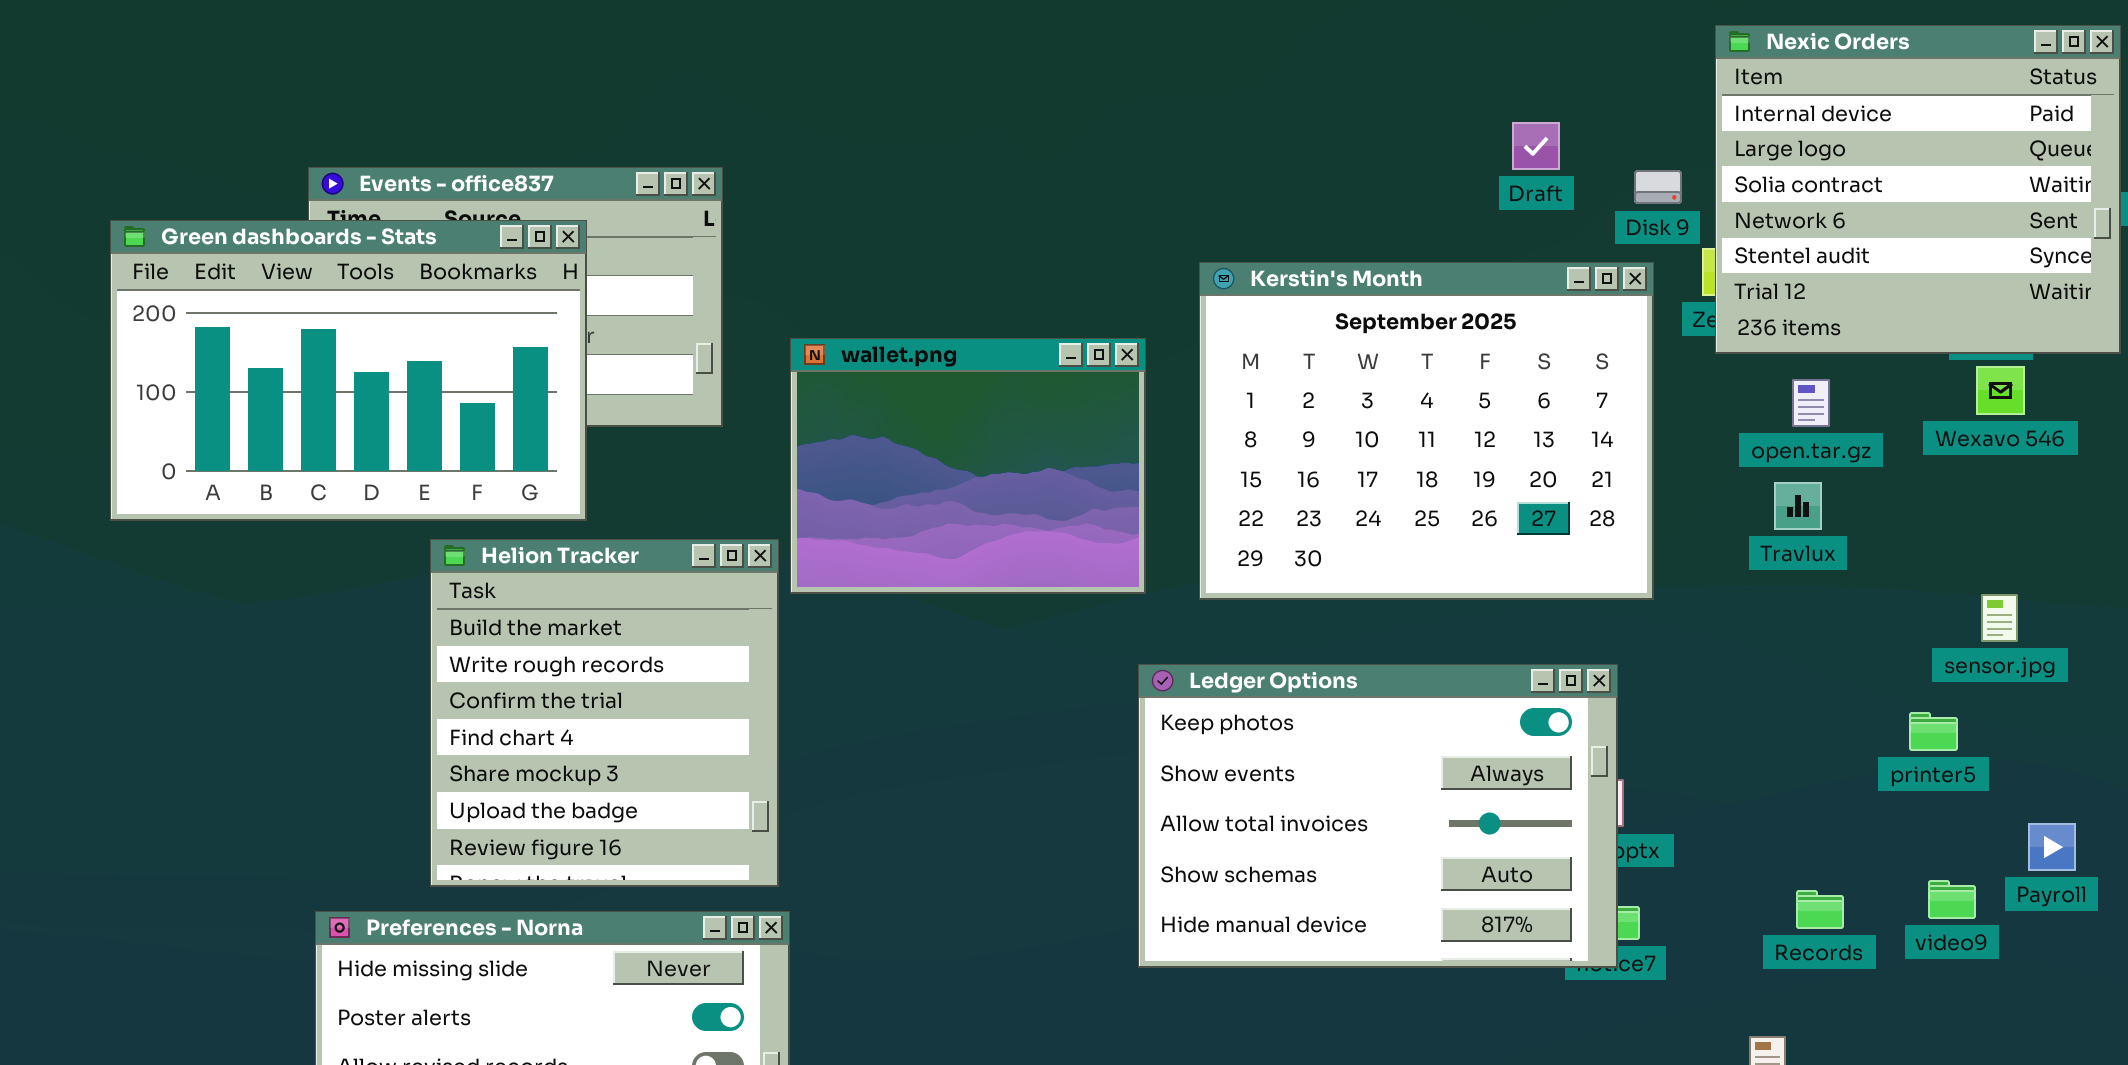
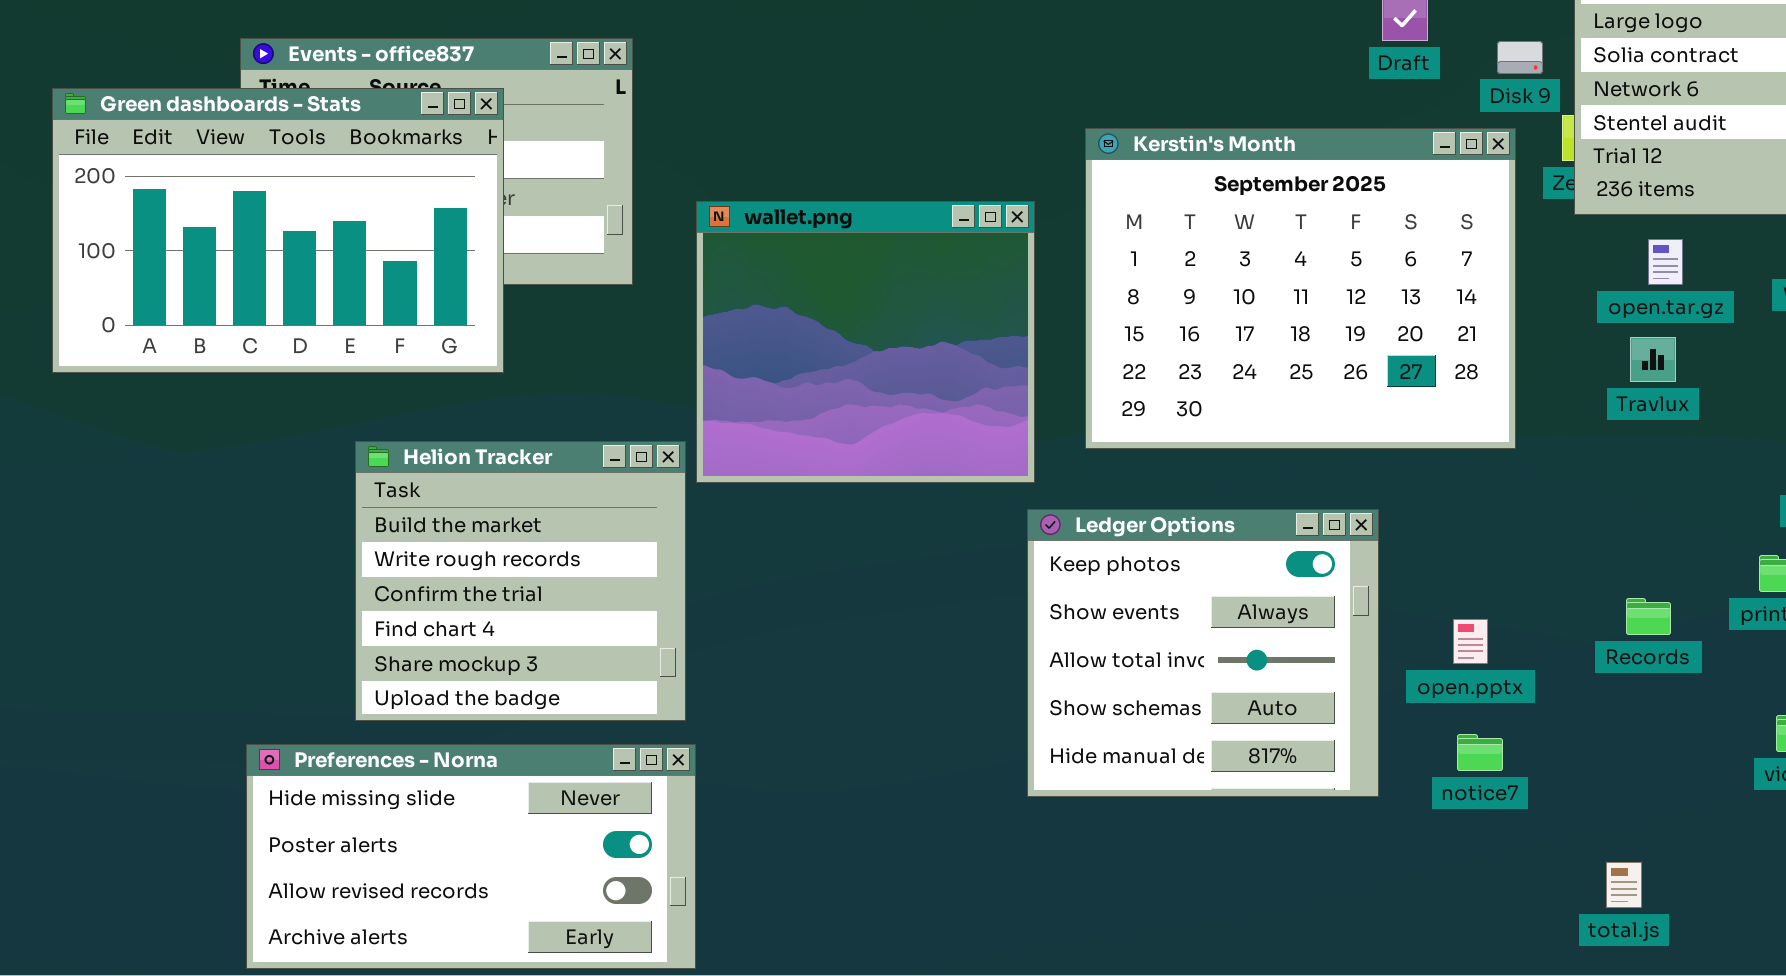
wallet.png: [790,338,1146,594] -> [696,201,1035,483], resized
Helion Tracker: [430,539,779,887] -> [355,441,686,721], resized
Ledger Options: [1138,664,1618,968] -> [1027,509,1379,797], resized
Records: [1796,890,1844,929] -> [1626,598,1671,635], moved

